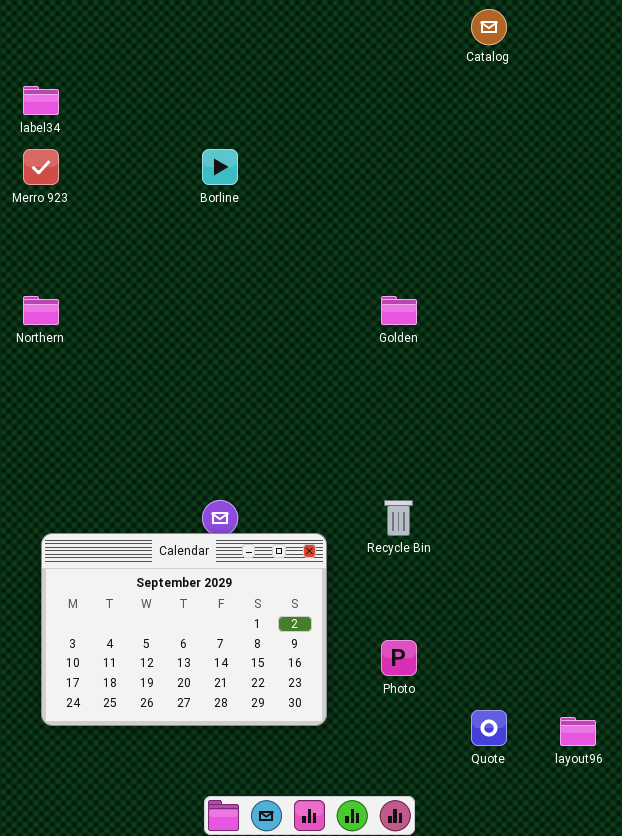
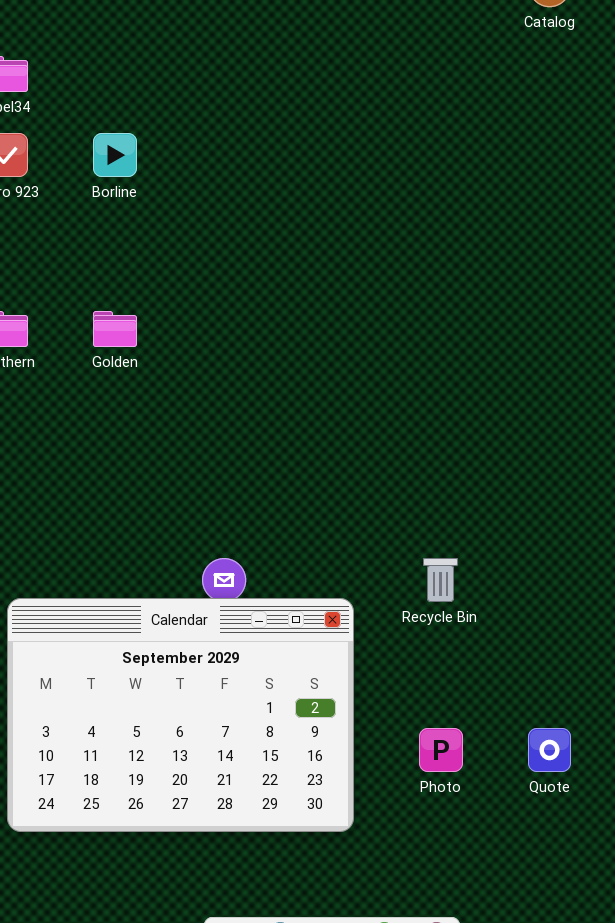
Borline: [202,149,238,185] -> [93,133,137,177], moved
Golden: [381,296,417,325] -> [93,311,137,347], moved
Quote: [471,710,507,746] -> [528,728,571,772], moved

